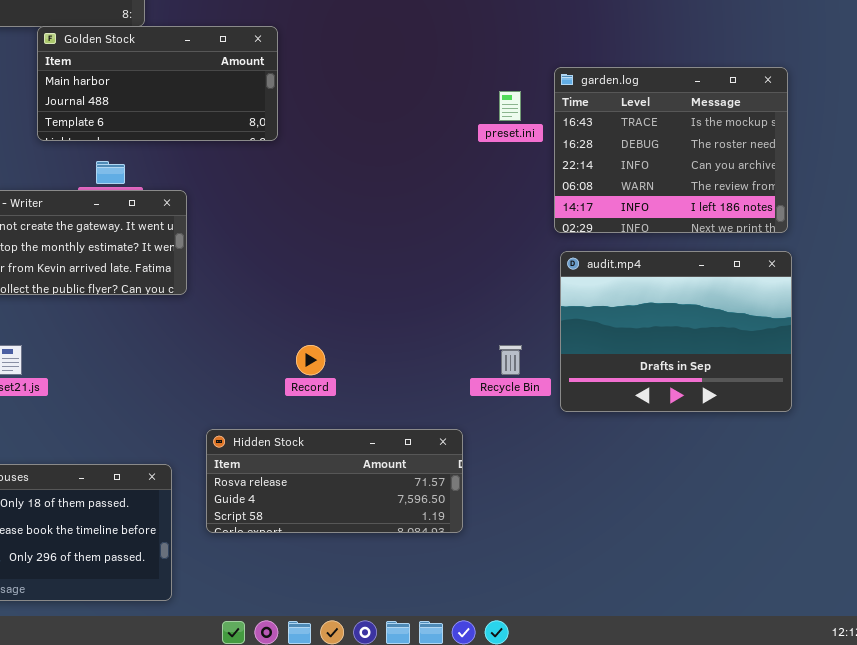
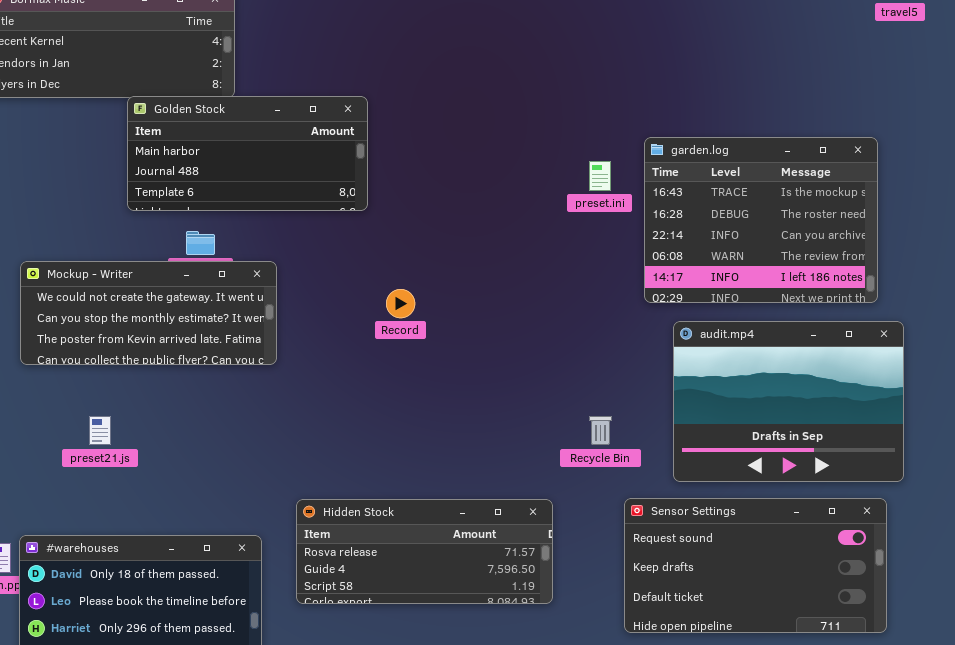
audit.mp4: [560,251,792,412] -> [673,321,904,482], moved
Record: [296,345,325,375] -> [386,289,415,318], moved
Sensor Settings: none -> [624,498,887,633], opened

